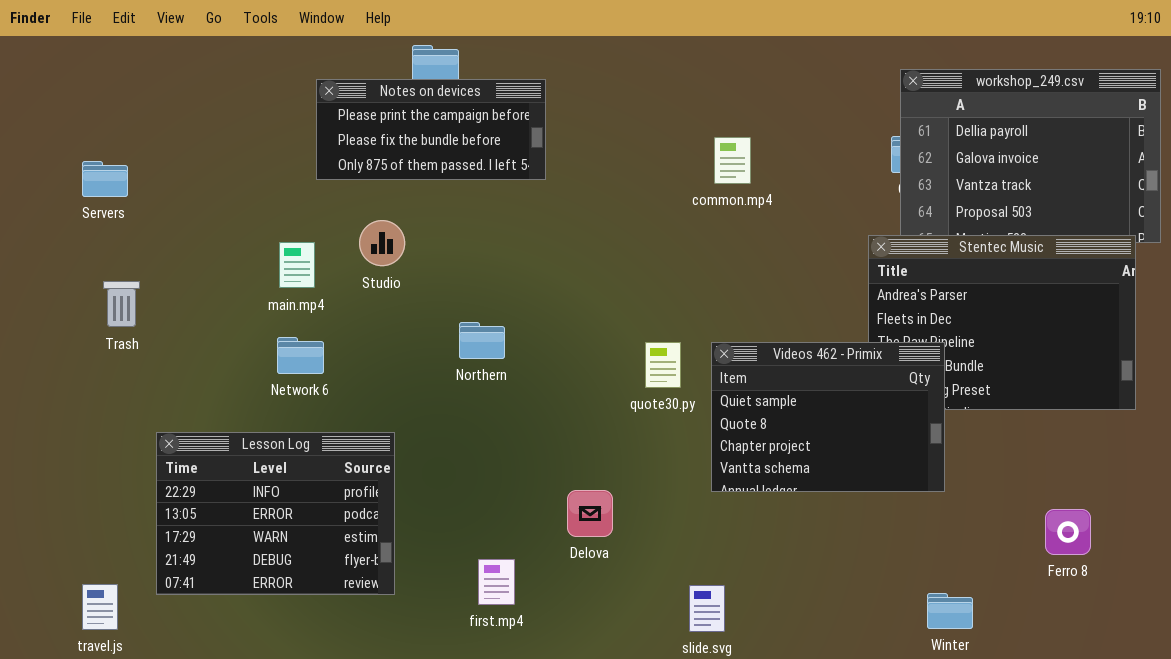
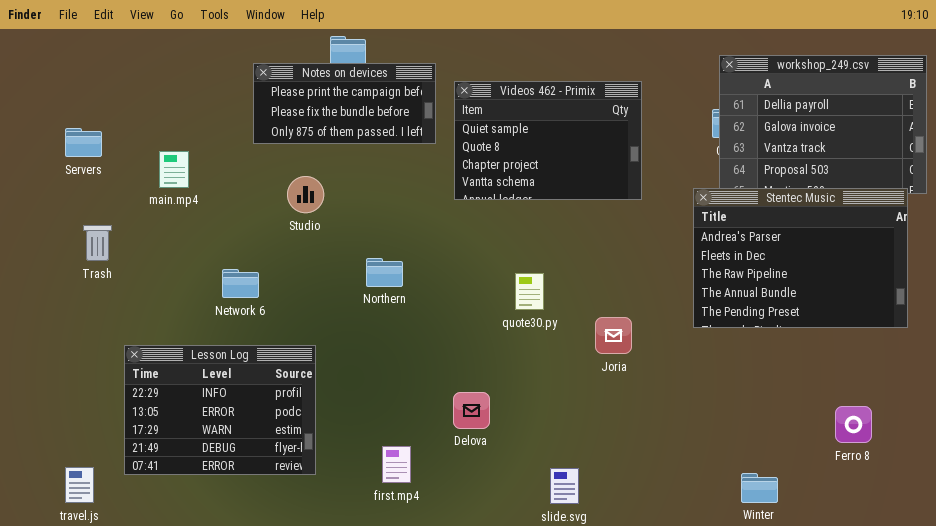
main.mp4: [279,242,315,288] -> [159,151,189,188], moved
Videos 462 - Primix: [711,342,945,492] -> [454,81,642,200], moved

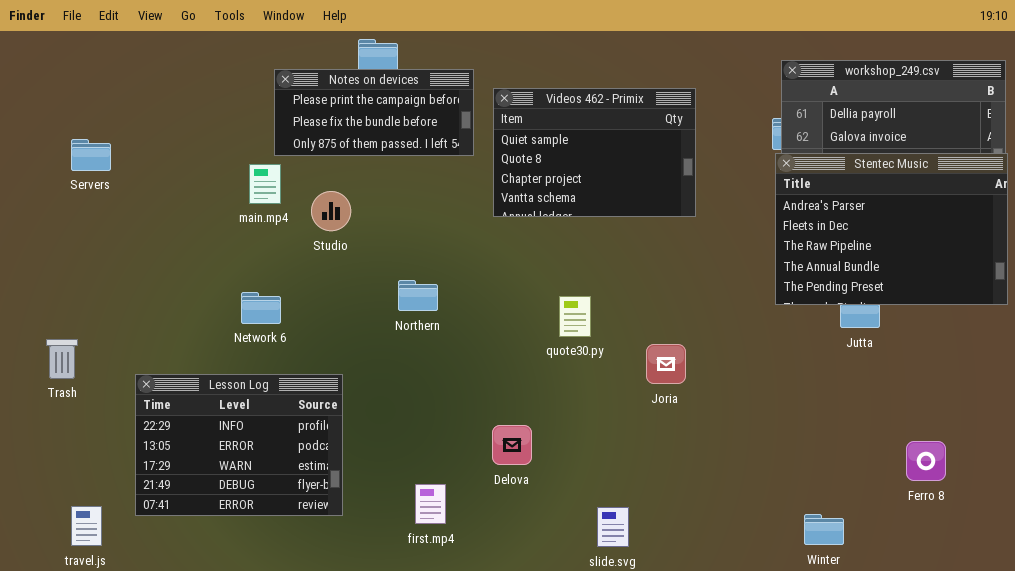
main.mp4: [159,151,189,188] -> [249,164,281,204], moved
Stentec Music: [693,188,908,328] -> [775,153,1008,305], moved
Trash: [83,225,112,261] -> [46,339,78,379], moved

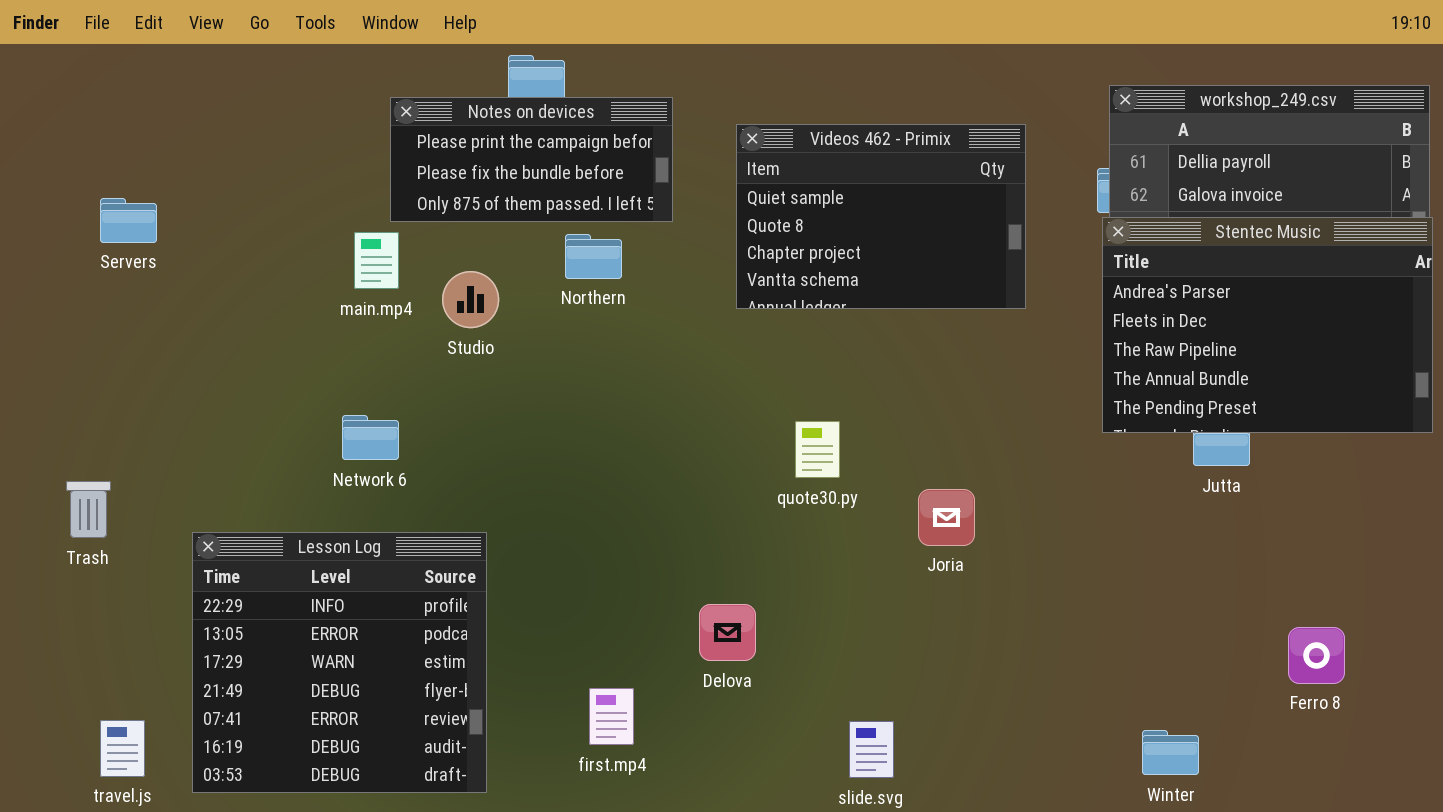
Videos 462 - Primix: [493,88,696,217] -> [736,124,1026,309], moved
Northern: [398,280,438,311] -> [565,234,622,279], moved
Lesson Log: [135,374,343,516] -> [192,532,487,793], resized

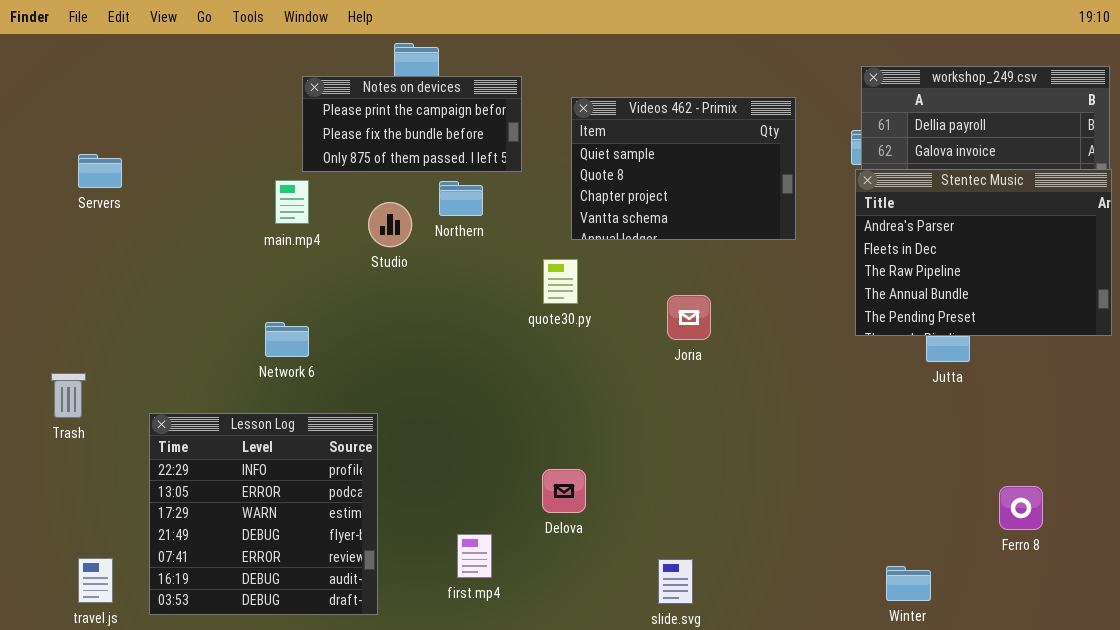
Studio: [442,271,499,328] -> [368,202,412,247], moved
quote30.py: [795,421,840,478] -> [543,259,578,304], moved
Joria: [918,489,975,546] -> [667,295,711,340], moved

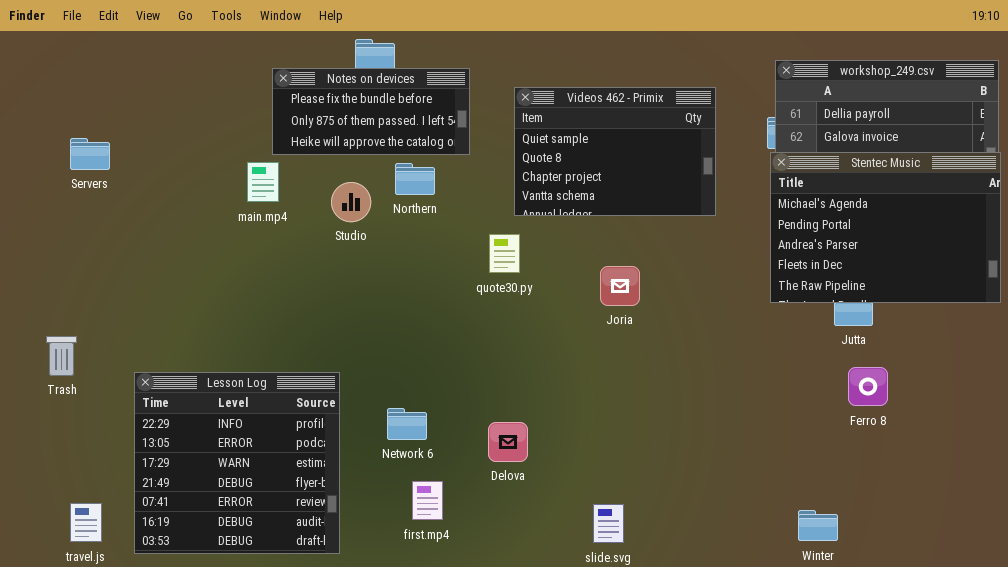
Notes on devices: [302,76,522,172] -> [272,68,470,155], scrolled down 1 row
Stentec Music: [855,169,1112,336] -> [770,152,1001,303], scrolled up 2 rows
Network 6: [265,322,309,357] -> [387,408,427,440], moved
Ferro 8: [999,486,1043,530] -> [848,367,888,406], moved

